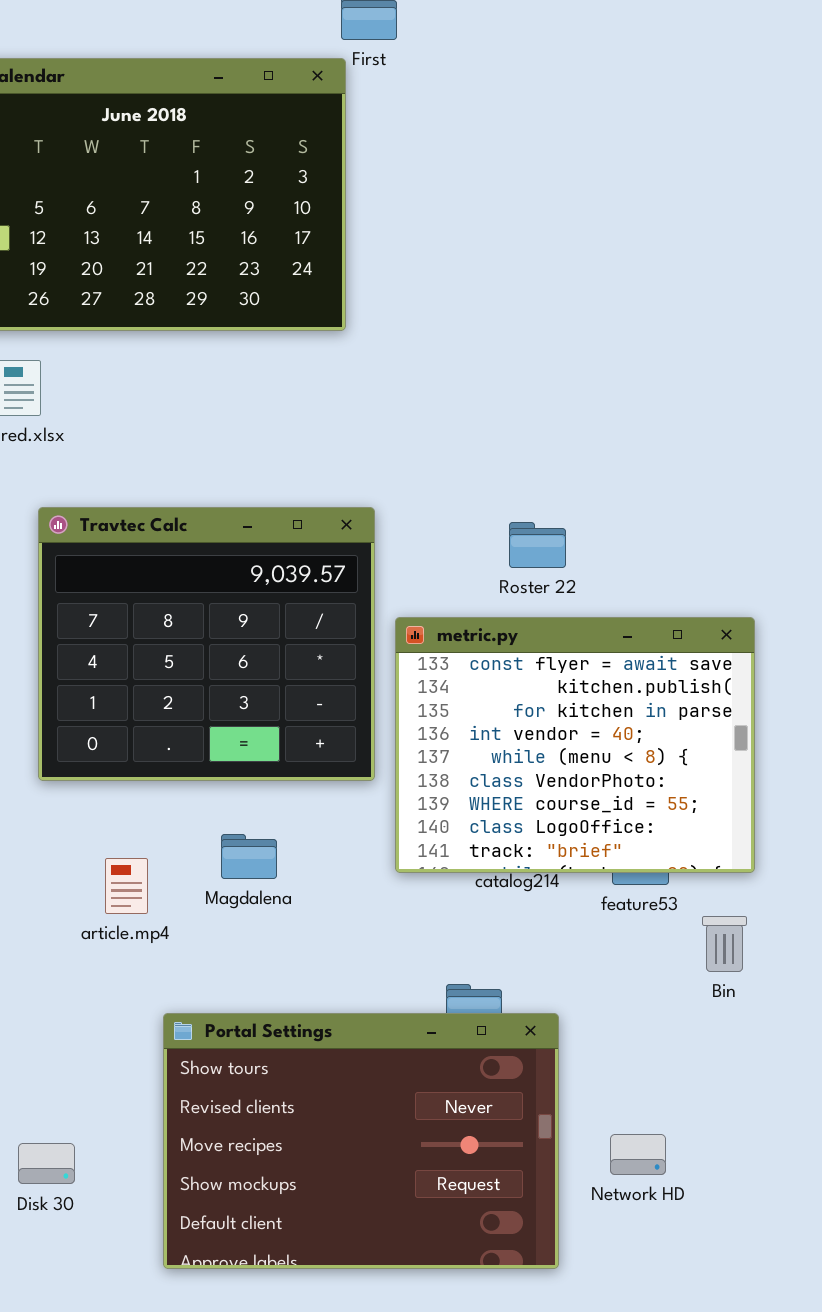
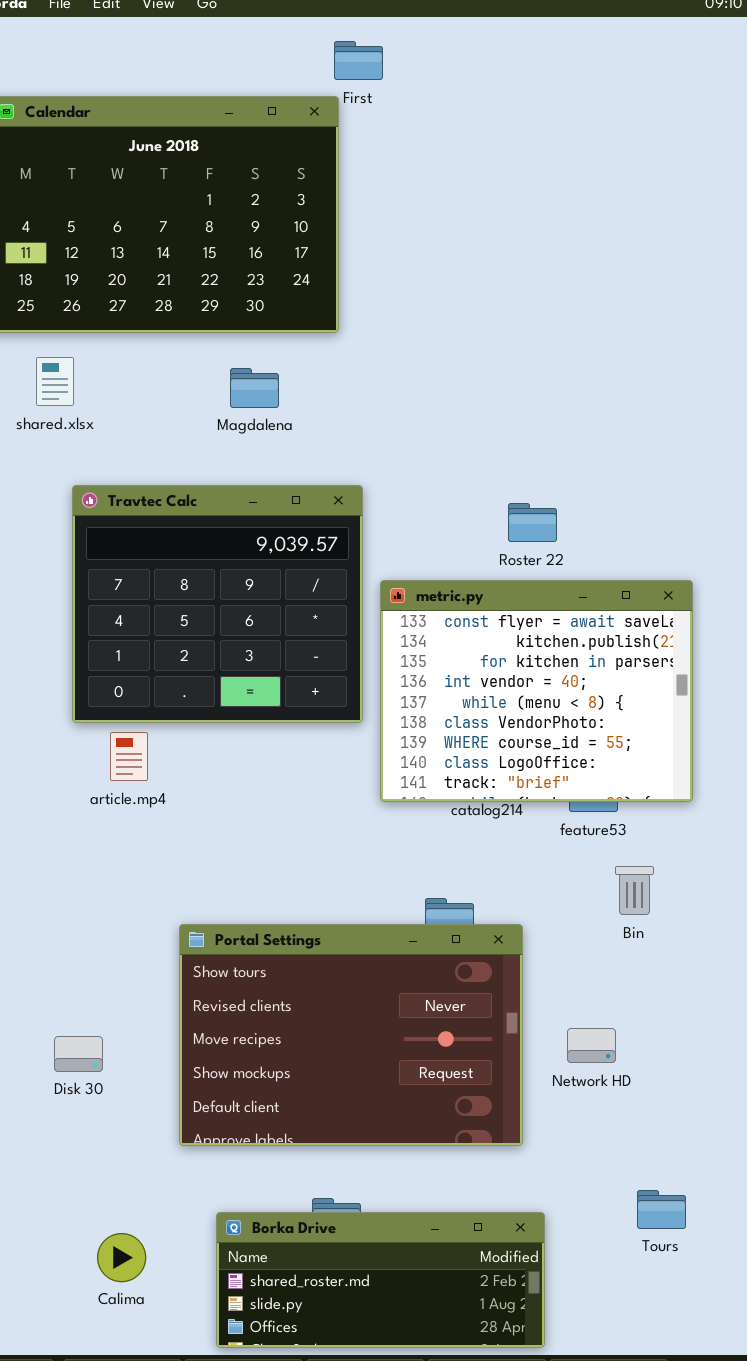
Roster 22: [509,522,566,568] -> [508,503,557,542], moved
Magdalena: [221,834,277,879] -> [230,368,279,408], moved
article.mp4: [105,858,148,914] -> [110,732,148,781], moved
Bin: [702,916,747,972] -> [615,866,654,915], moved

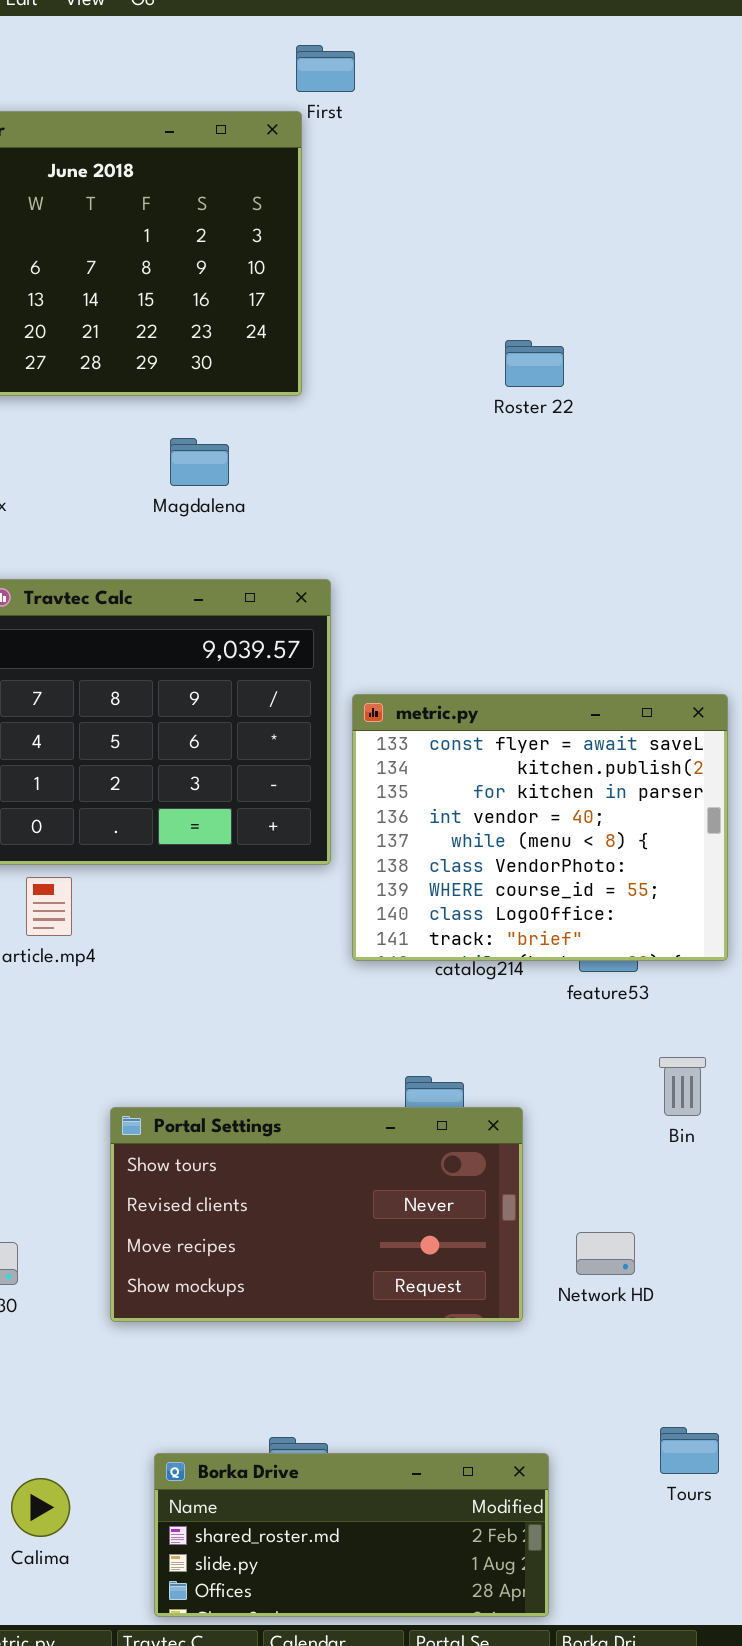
Roster 22: [508,503,557,542] -> [505,340,564,387], moved
Bin: [615,866,654,915] -> [659,1057,706,1116], moved
Portal Settings: [179,924,523,1146] -> [110,1107,523,1322], resized

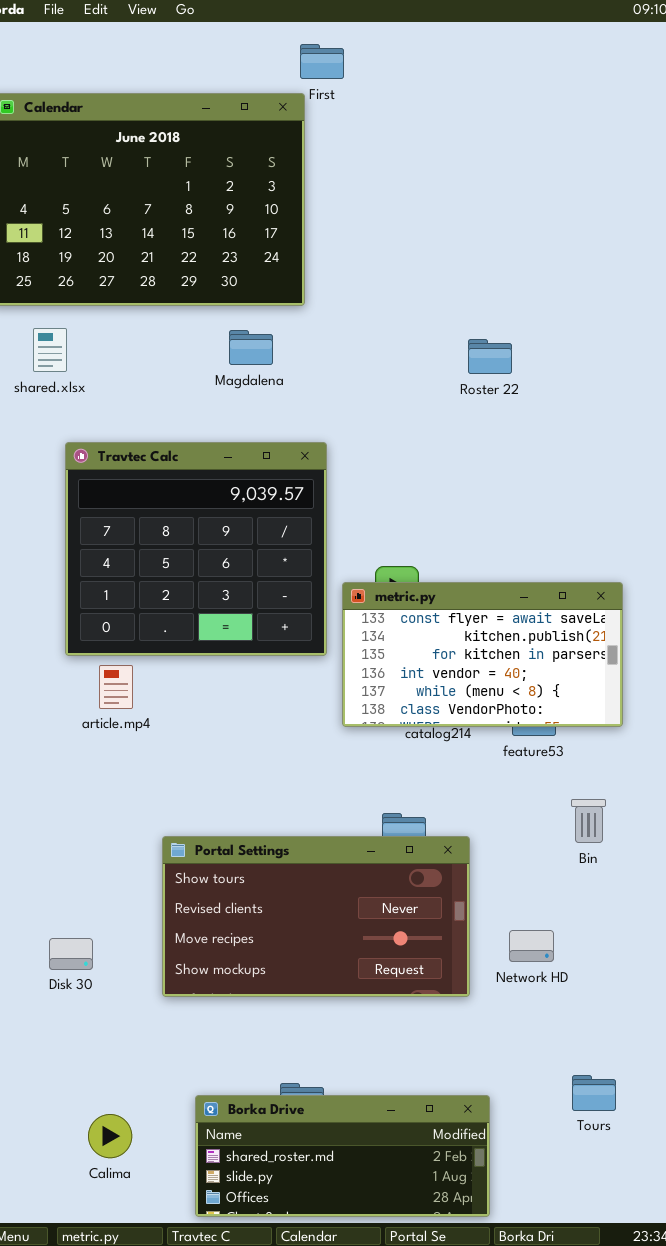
Roster 22: [505,340,564,387] -> [468,339,512,374], moved
Magdalena: [170,438,229,486] -> [229,330,273,365], moved
metric.py: [352,694,728,961] -> [342,582,623,727], resized

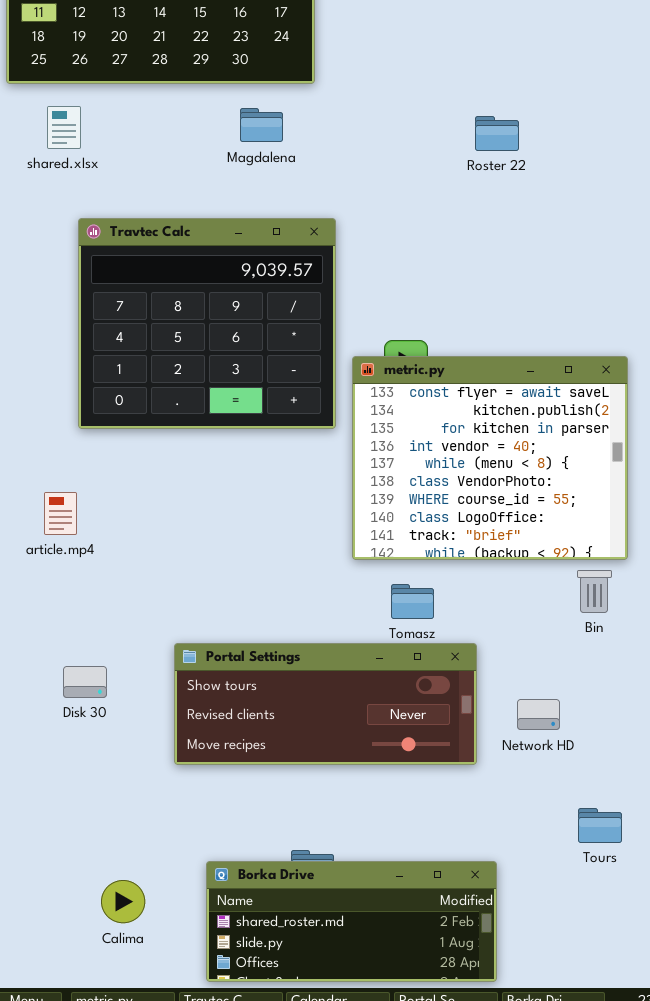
metric.py: [342,582,623,727] -> [352,356,628,560], resized
article.mp4: [99,665,133,709] -> [44,492,77,535], moved
Portal Settings: [162,836,470,997] -> [174,643,477,765], resized
Disk 30: [49,938,93,970] -> [63,666,107,698], moved
Tours: [572,1075,616,1111] -> [578,808,622,843], moved

